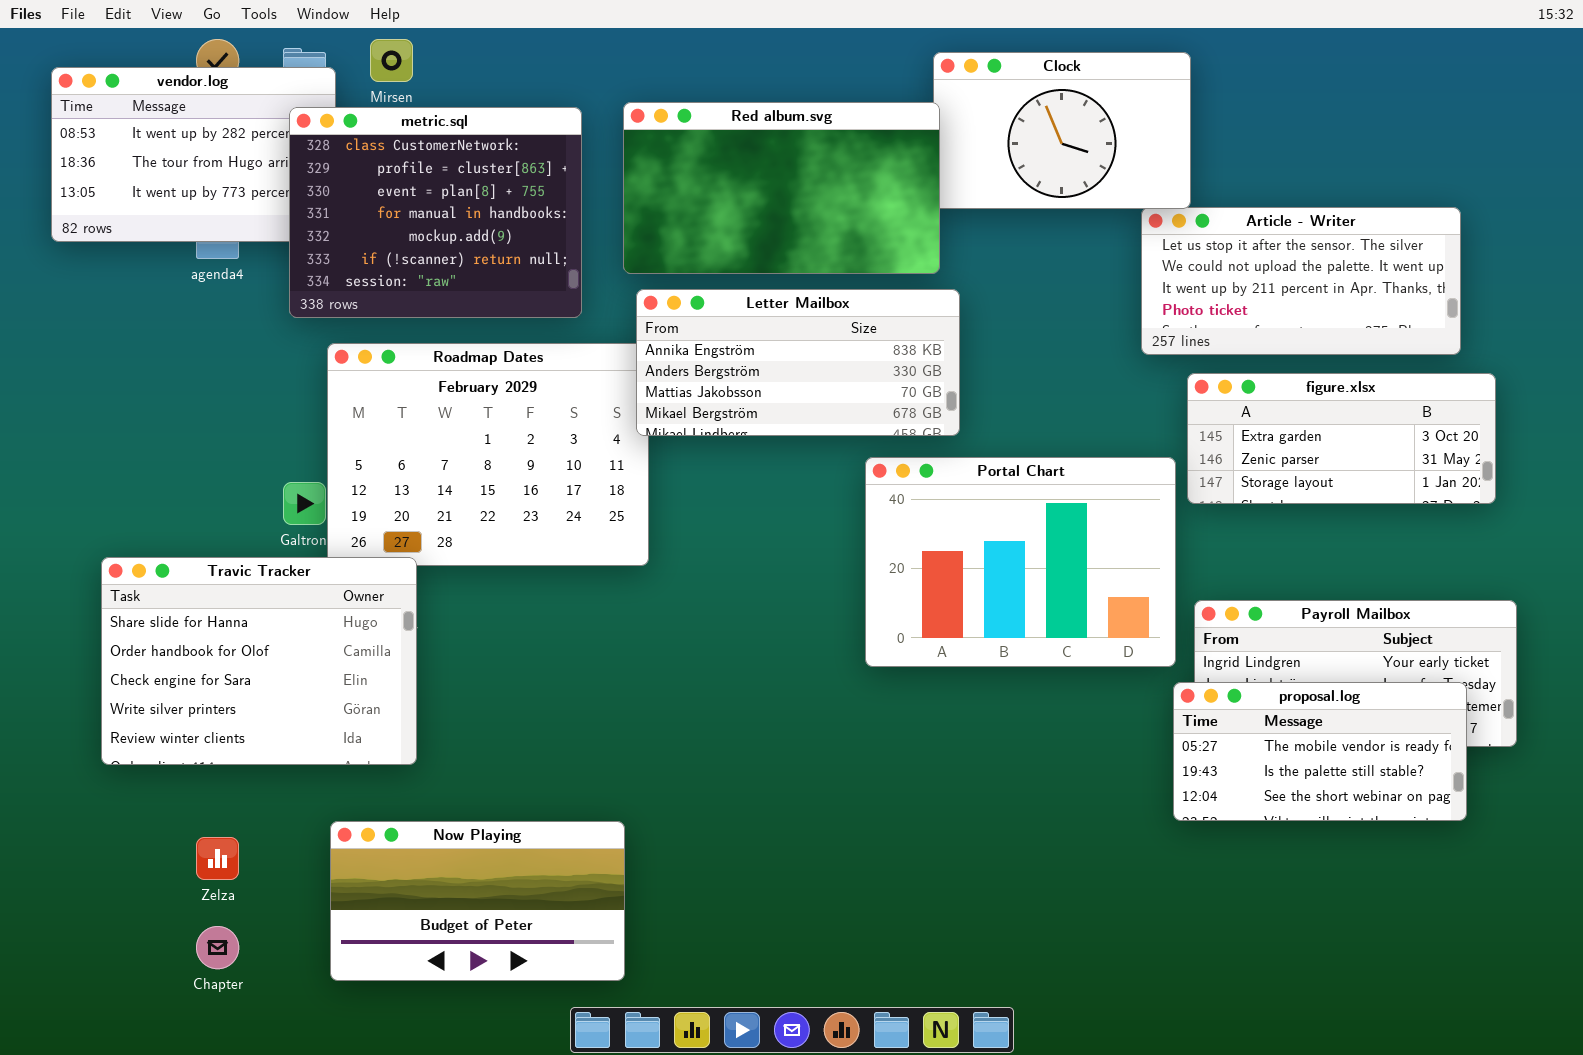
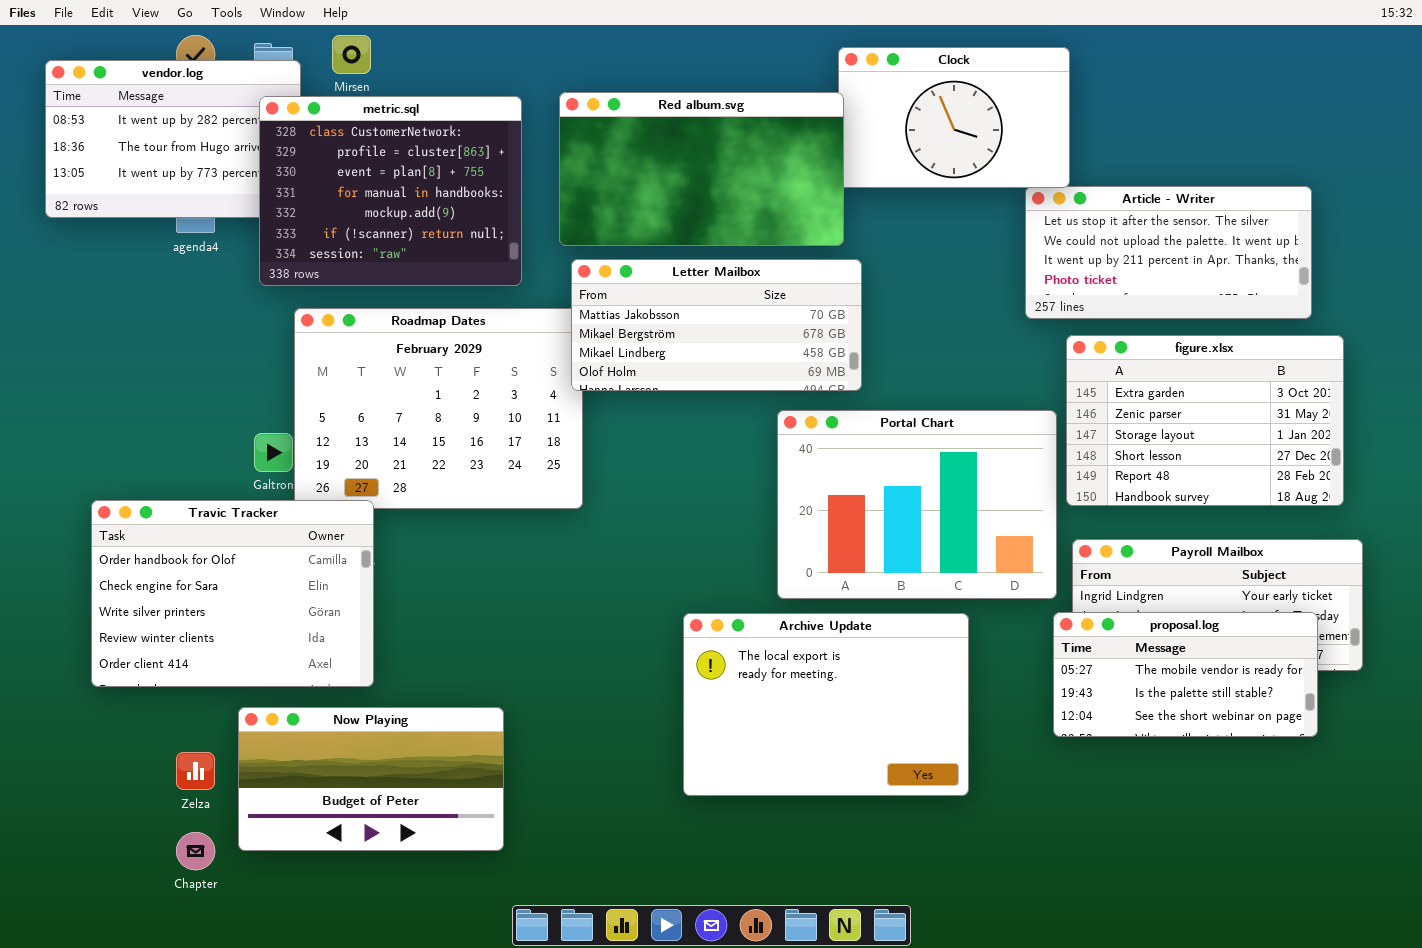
Letter Mailbox: [636,289,960,436] -> [571,259,862,391], scrolled down 2 rows
figure.xlsx: [1187,373,1496,504] -> [1066,335,1344,506], resized
Travic Tracker: [101,557,417,765] -> [91,500,374,687], scrolled down 1 row
Archive Update: none -> [683,613,969,796], opened
Now Playing: [330,821,625,981] -> [238,707,504,851], moved

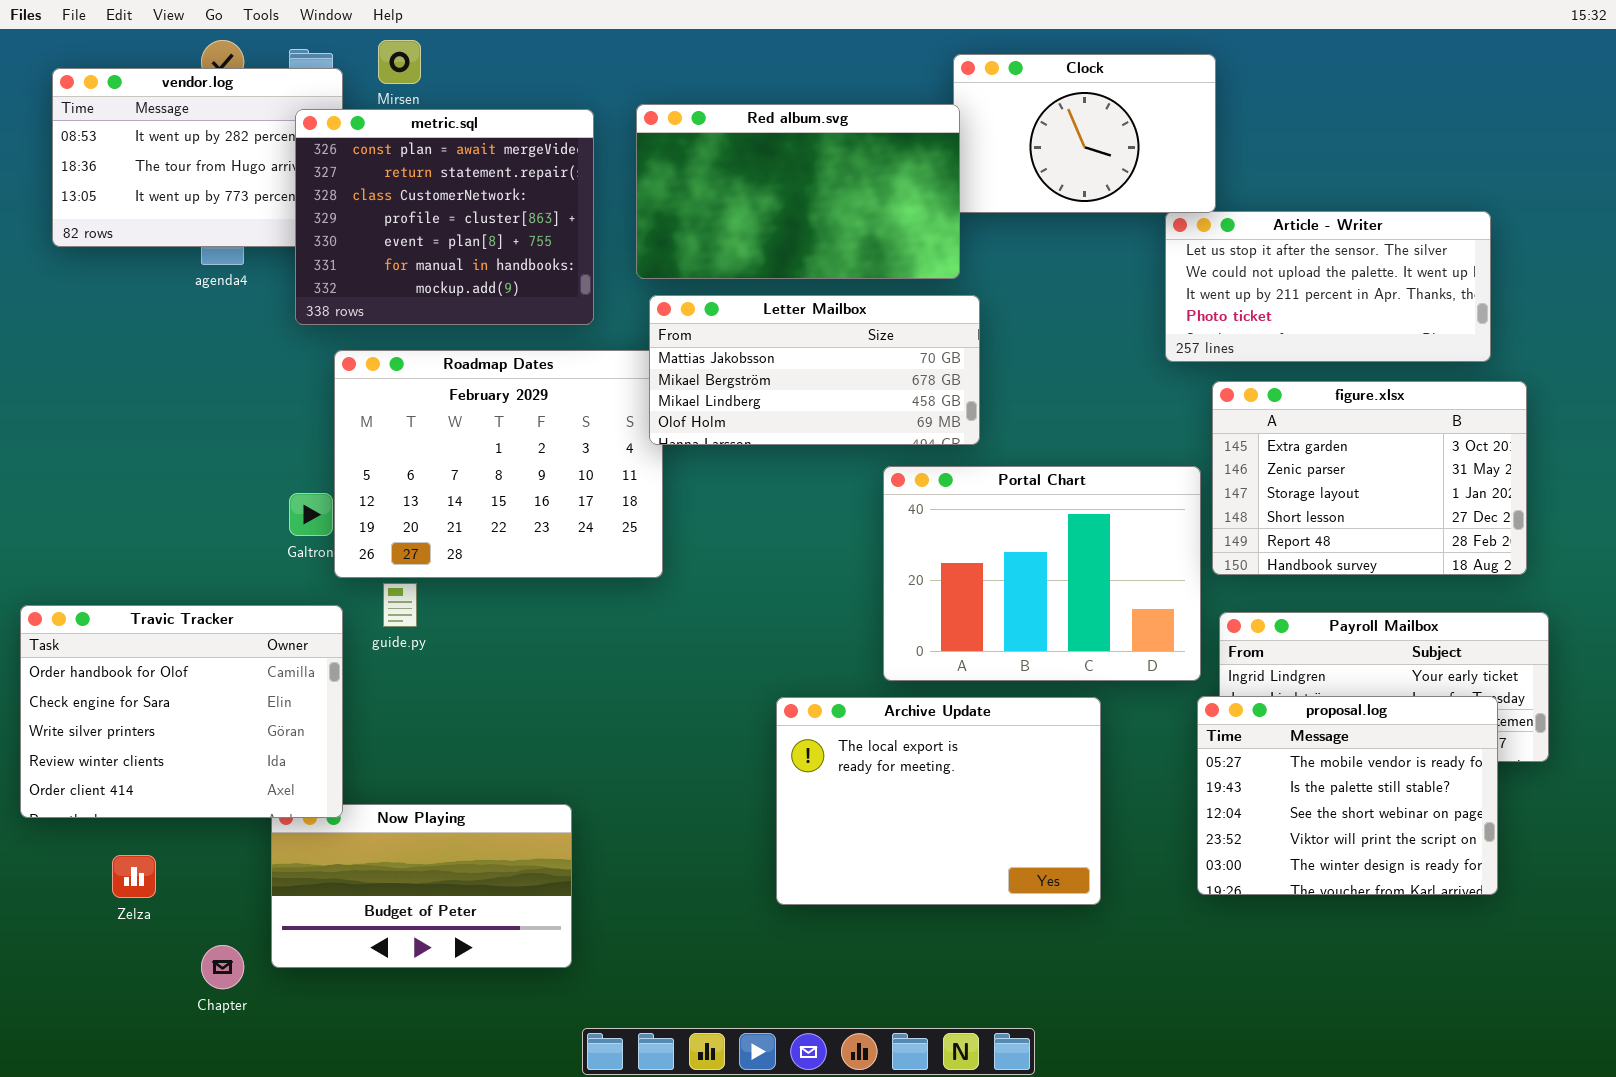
metric.sql: [259,96,522,286] -> [295,109,594,325], scrolled up 2 rows
Travic Tracker: [91,500,374,687] -> [20,605,343,818], moved
proposal.log: [1053,612,1318,737] -> [1197,696,1498,895], resized
Zelza: [176,752,215,790] -> [112,855,156,898], moved

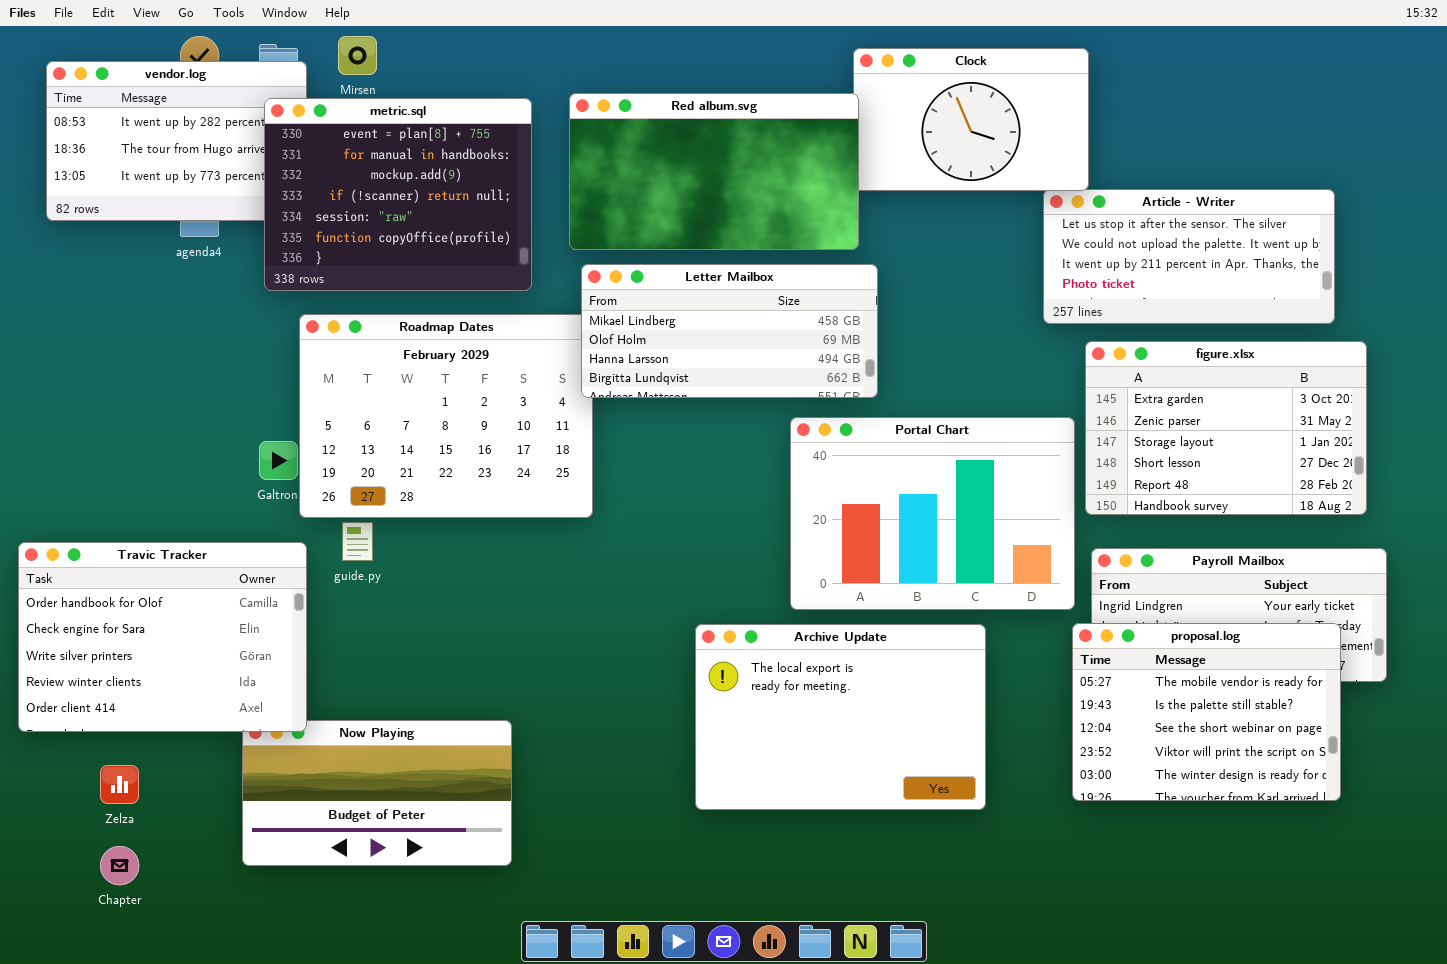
metric.sql: [295,109,594,325] -> [264,98,532,291], scrolled down 4 rows
Letter Mailbox: [649,295,980,445] -> [581,264,878,398], scrolled down 2 rows
Chapter: [201,945,244,989] -> [100,846,139,885], moved

